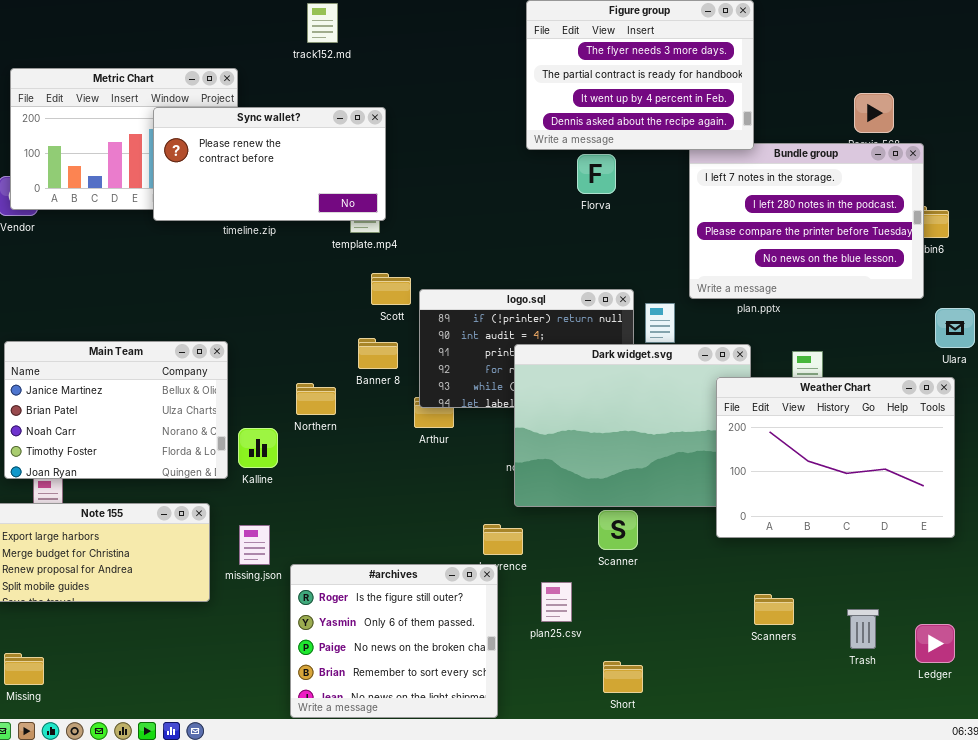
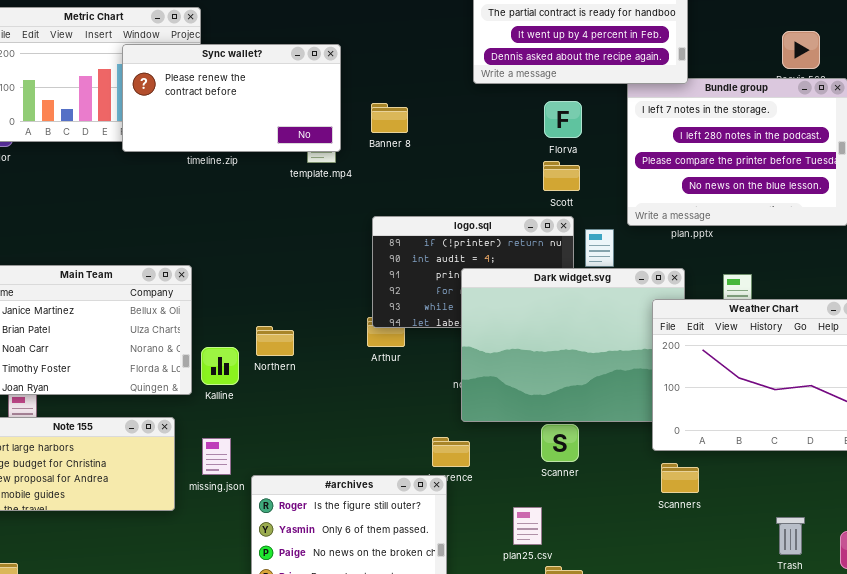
Florva: [577,154,616,194] -> [544,101,582,138], moved
Scott: [371,273,411,305] -> [543,161,580,191], moved
Banner 8: [358,338,398,369] -> [371,103,408,133], moved
Northern: [296,383,336,415] -> [256,326,294,356], moved
plan25.csv: [541,582,572,622] -> [513,507,542,545], moved
Scanners: [754,594,794,625] -> [661,463,699,493], moved

